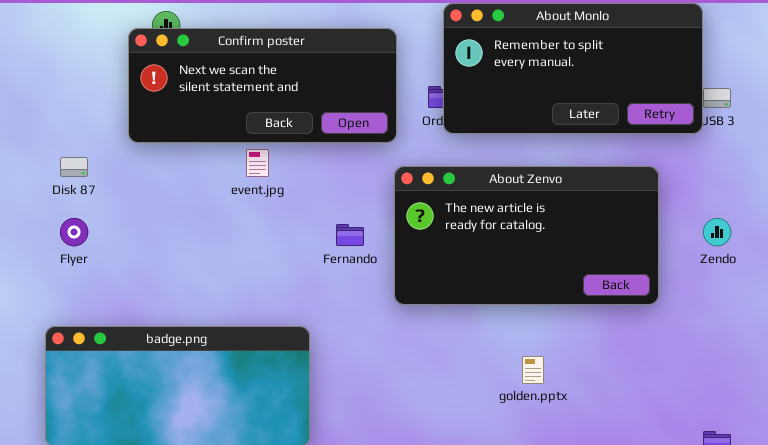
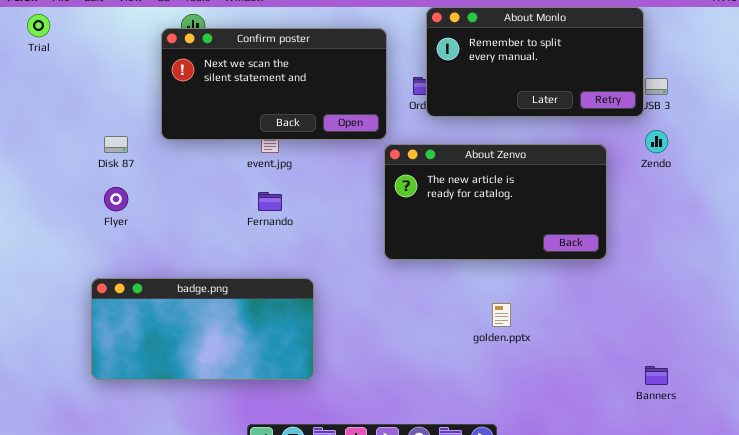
Confirm poster: [128,28,397,143] -> [161,28,387,140], resized
Zendo: [703,218,731,246] -> [645,130,668,153], moved
Fernando: [336,224,364,246] -> [258,192,282,211], moved

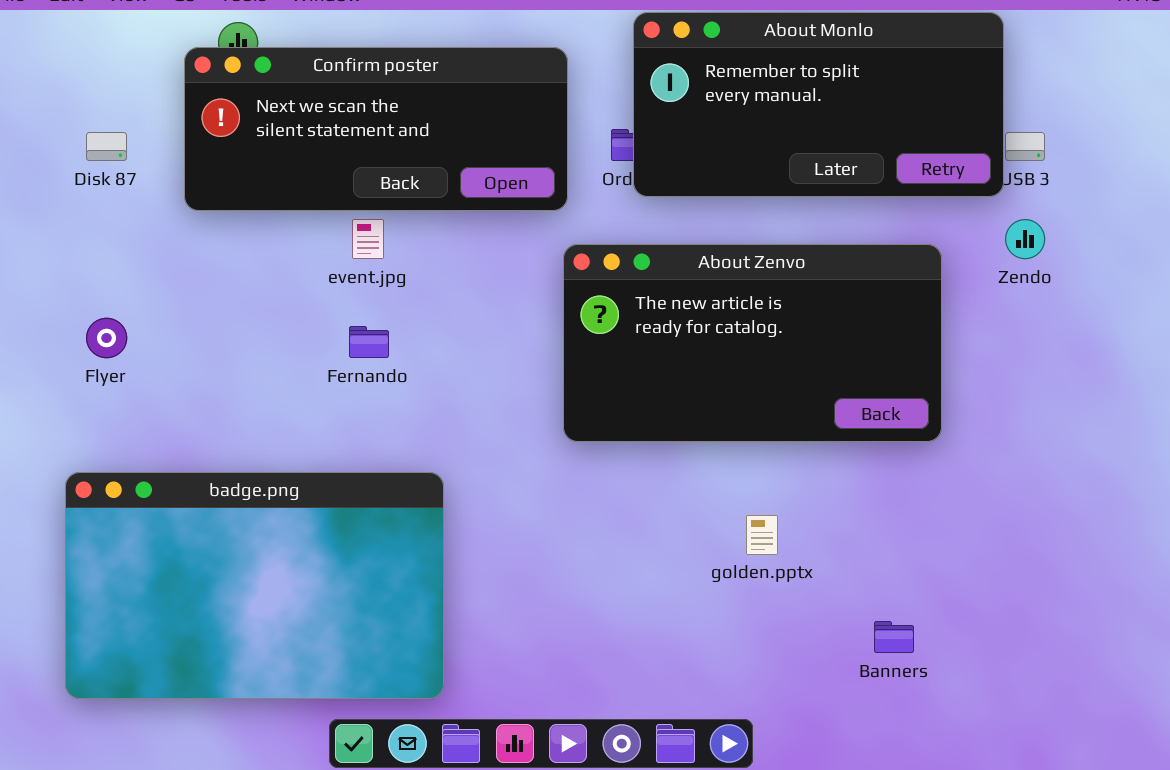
Confirm poster: [161,28,387,140] -> [184,47,568,211], resized
Disk 87: [104,136,128,153] -> [86,132,127,161], moved
badge.png: [91,278,314,380] -> [65,472,444,699], resized
Banners: [645,366,668,385] -> [874,621,914,653], moved

